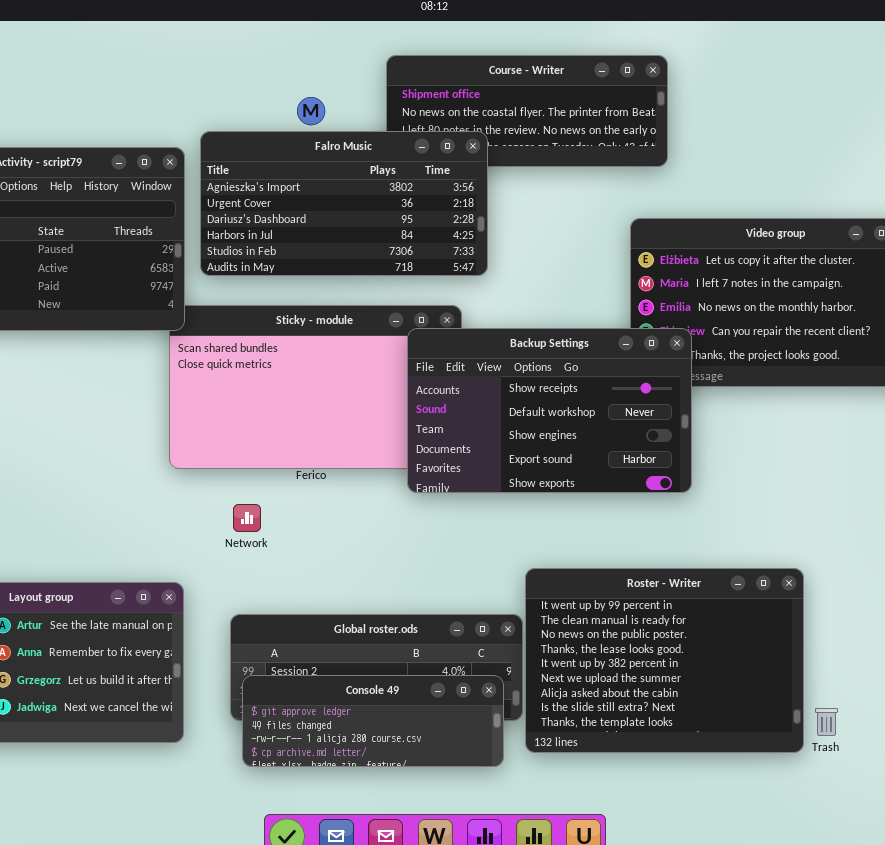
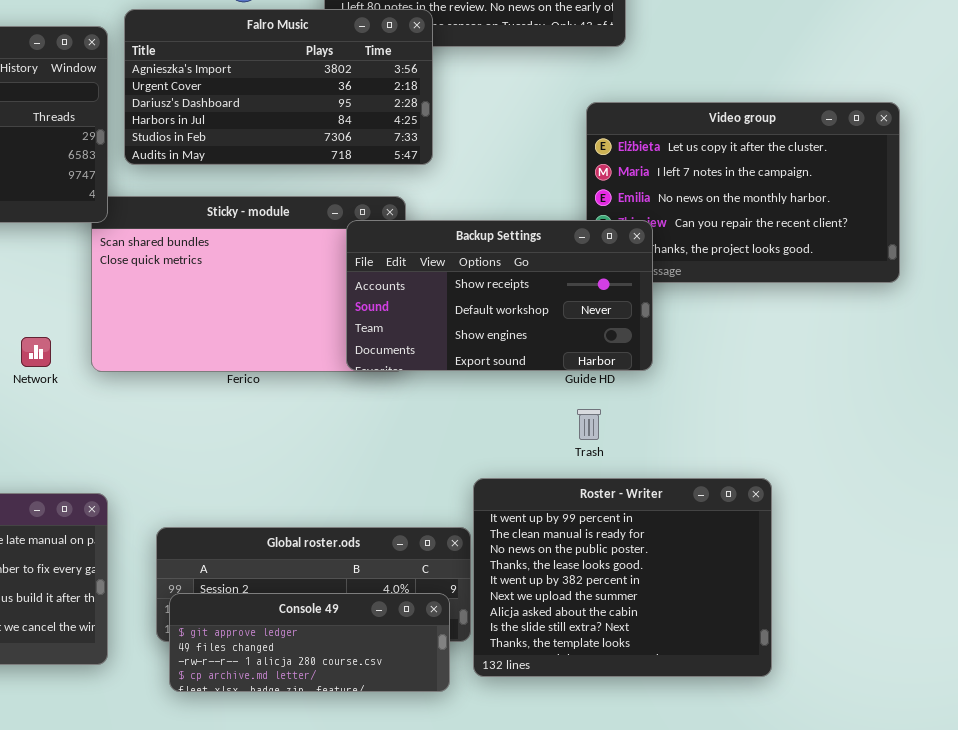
Backup Settings: [407,328,692,493] -> [346,220,653,371], resized
Network: [233,504,261,532] -> [21,337,51,367], moved
Trash: [815,708,838,736] -> [577,409,601,440], moved

